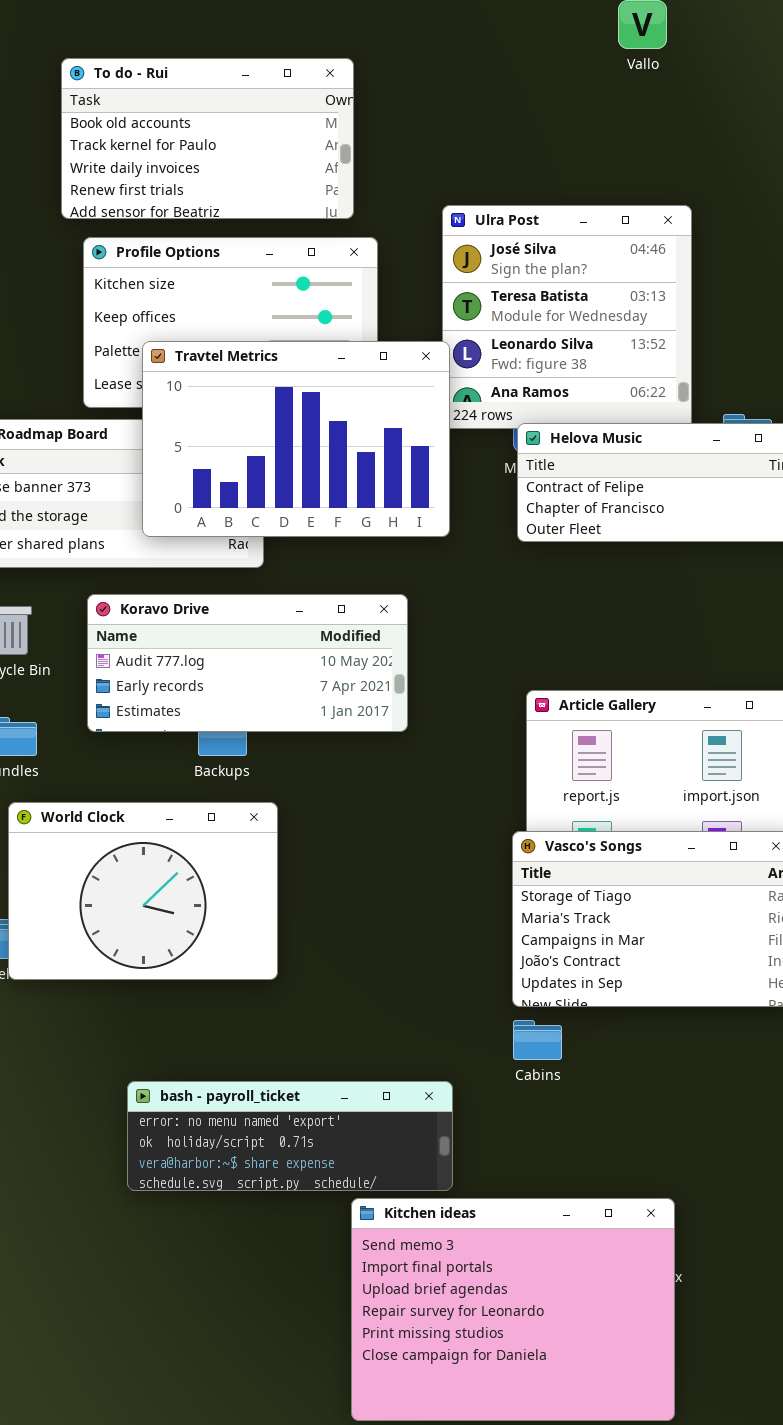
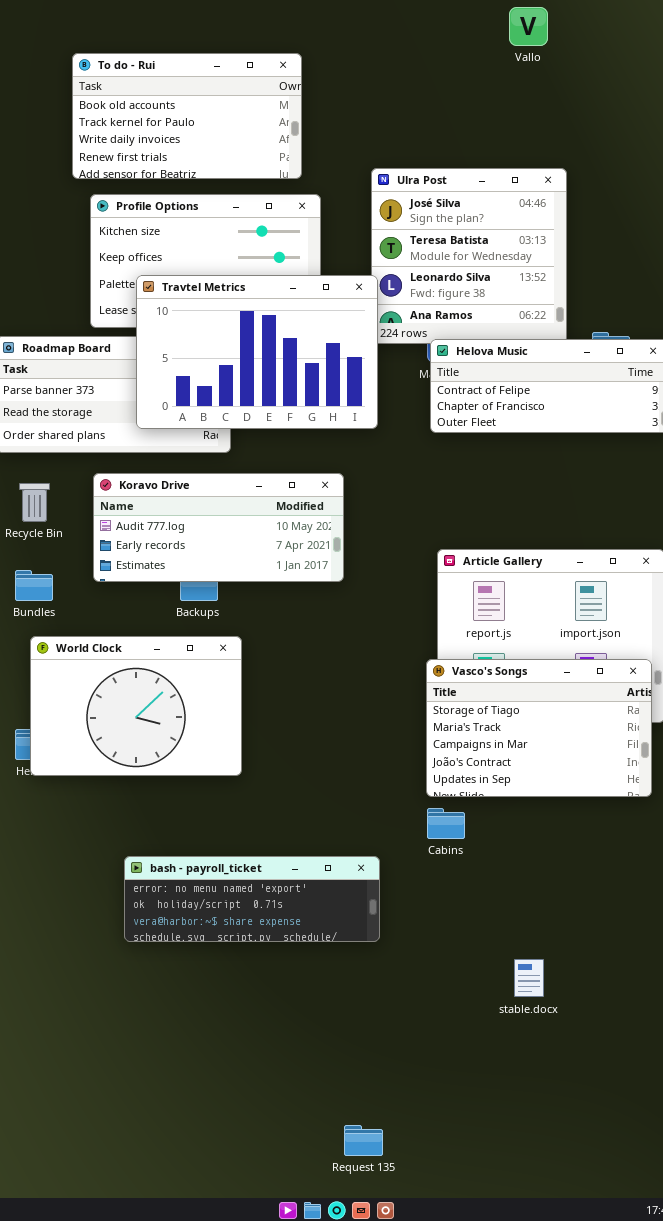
Kitchen ideas: [351,1198,675,1421] -> none, closed

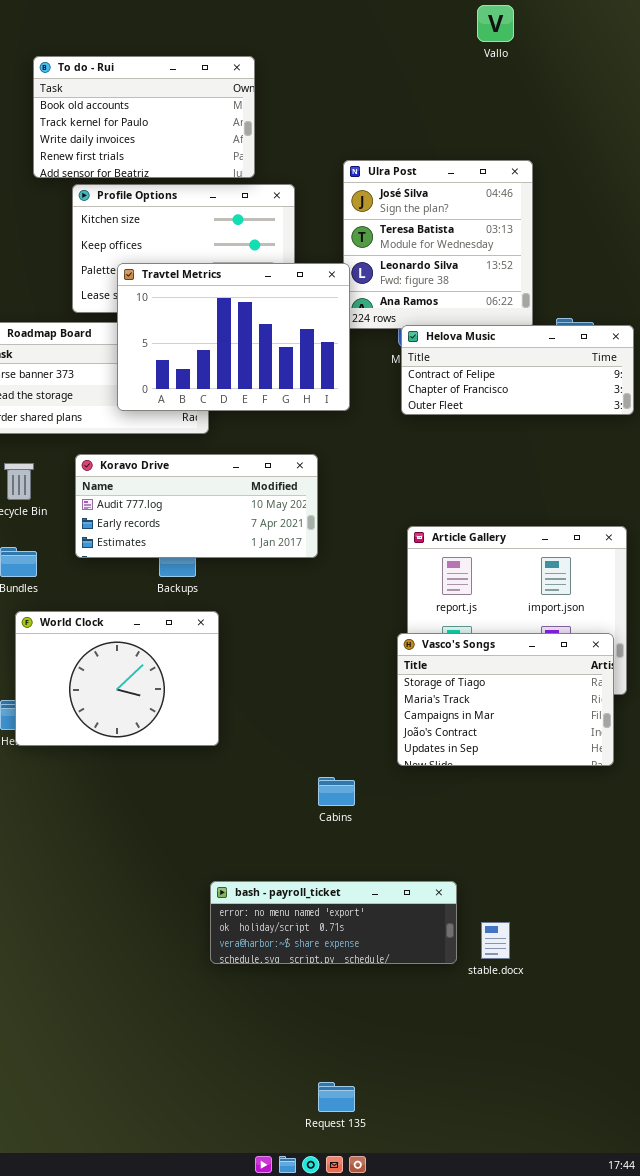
To do - Rui: [72,53,302,179] -> [33,56,255,178], moved
Cabins: [427,808,465,839] -> [318,777,355,806], moved
bash - payroll_ticket: [124,856,380,942] -> [210,881,457,964], moved

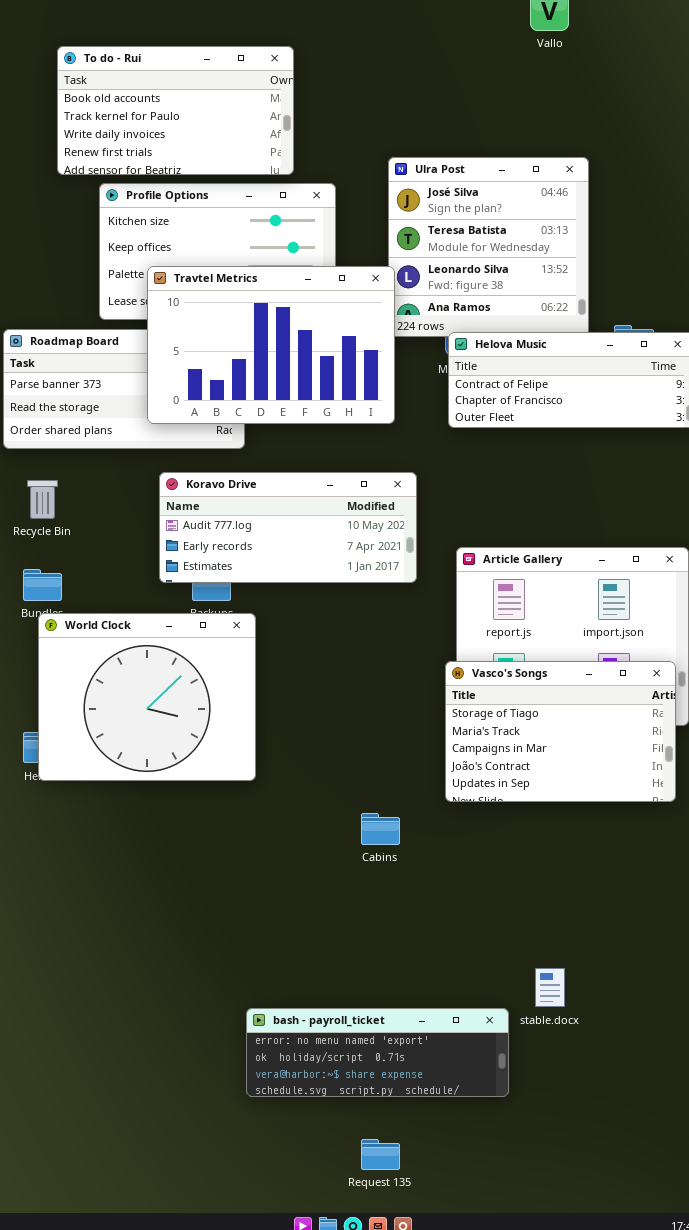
Koravo Drive: [75,454,318,558] -> [159,472,417,583], moved
World Clock: [15,611,219,746] -> [38,613,256,781], resized
bash - payroll_ticket: [210,881,457,964] -> [246,1008,509,1097], moved

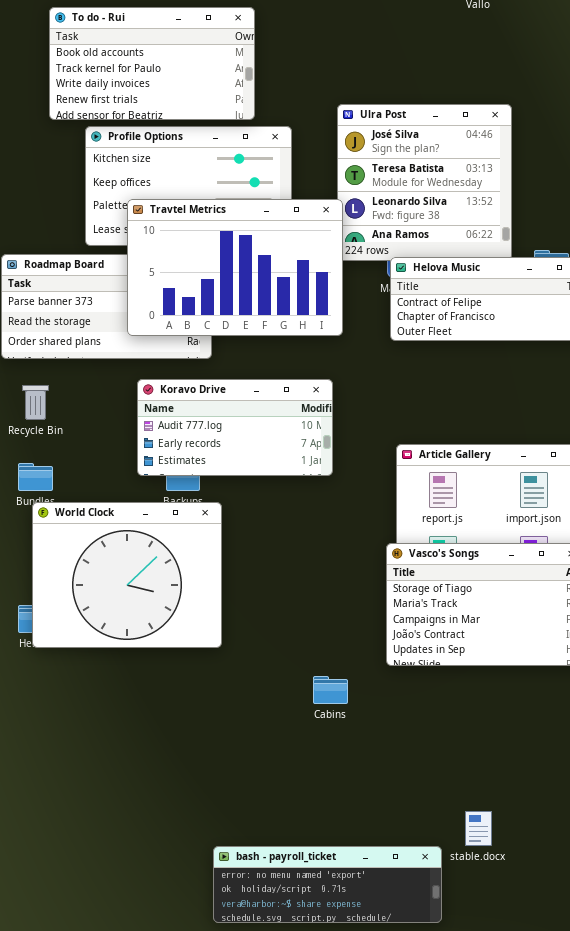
Koravo Drive: [159,472,417,583] -> [137,379,333,476], resized

